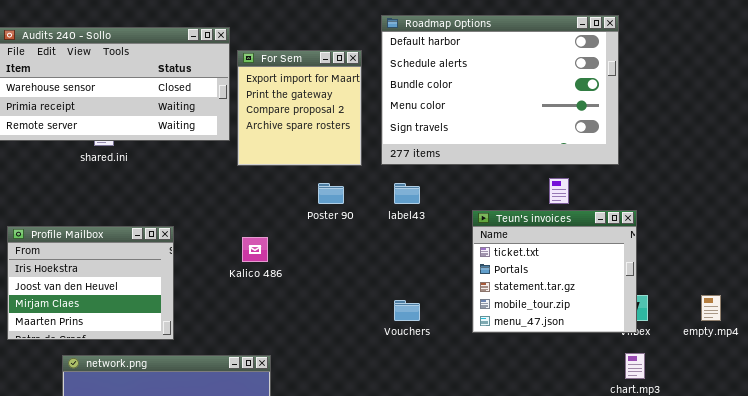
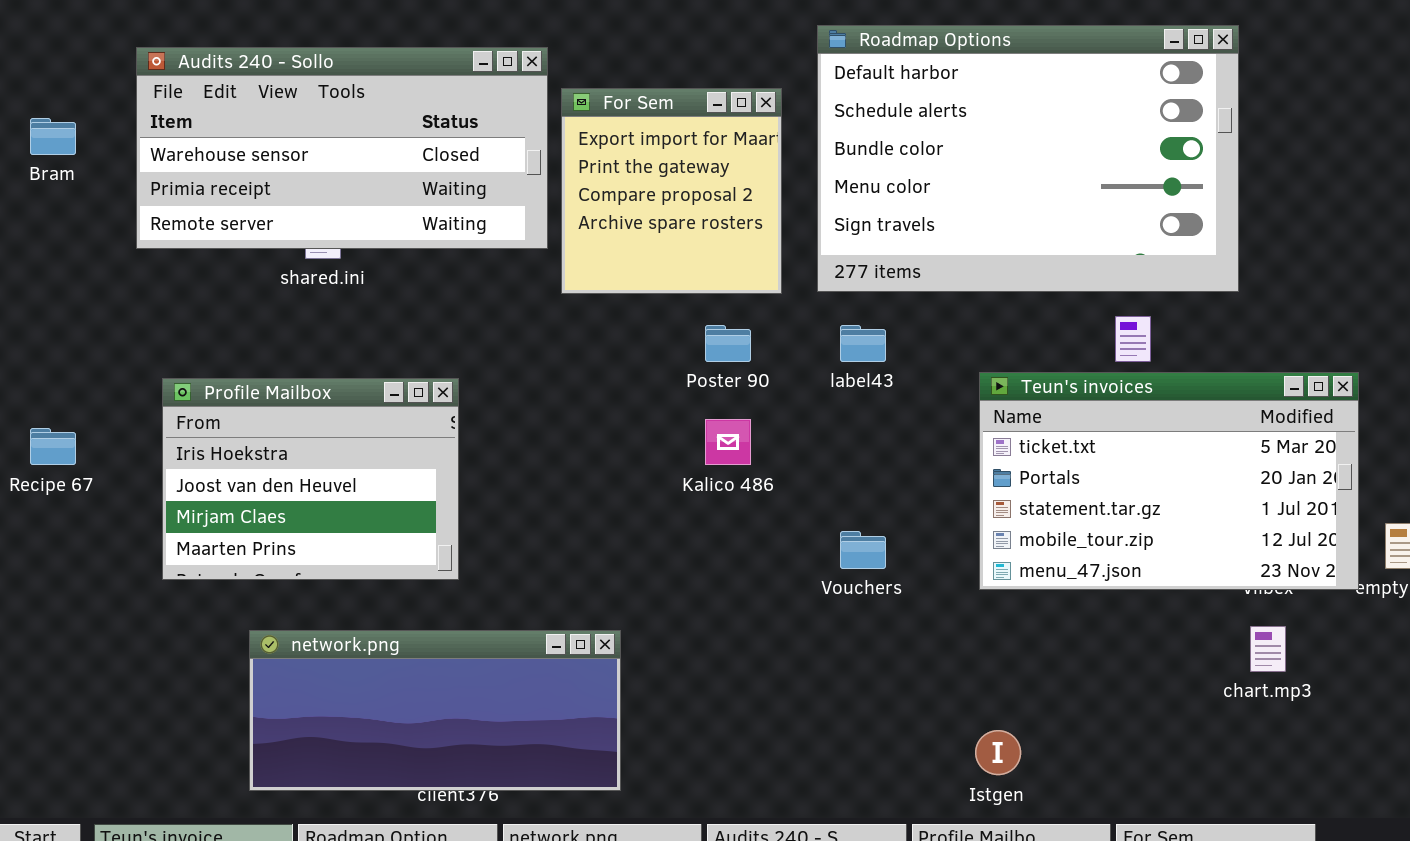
Teun's invoices: [472,210,637,333] -> [979,372,1359,590], resized
Profile Mailbox: [7,226,174,340] -> [162,378,459,580], moved
Kalico 486: [242,237,268,262] -> [705,419,751,465], moved

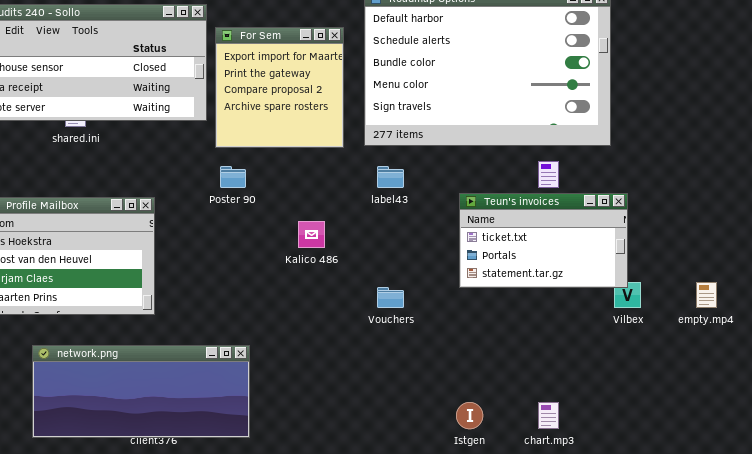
Poster 90: [705,325,751,362] -> [220,166,246,188], moved
Teun's invoices: [979,372,1359,590] -> [459,193,628,288], resized
chart.mp3: [1250,626,1286,672] -> [538,402,559,429], moved

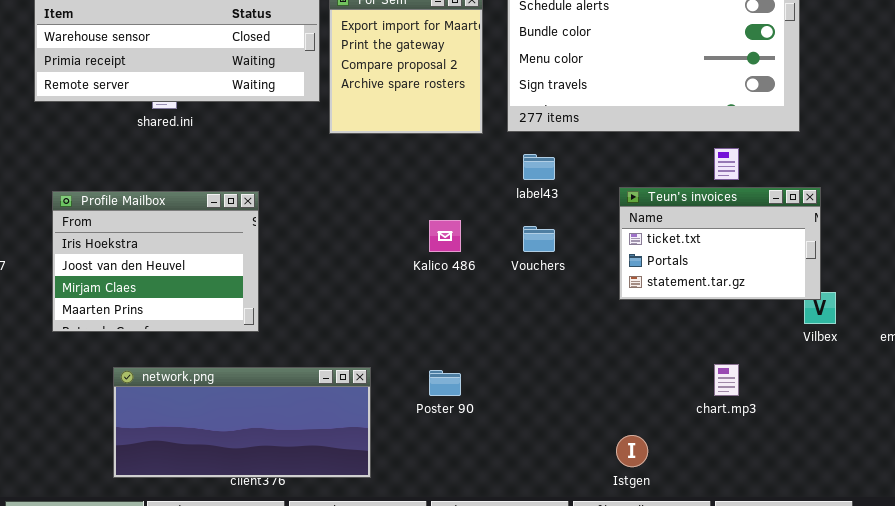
Poster 90: [220,166,246,188] -> [429,370,461,396], moved
Vouchers: [377,287,404,308] -> [523,226,555,252], moved
chart.mp3: [538,402,559,429] -> [714,364,739,396], moved

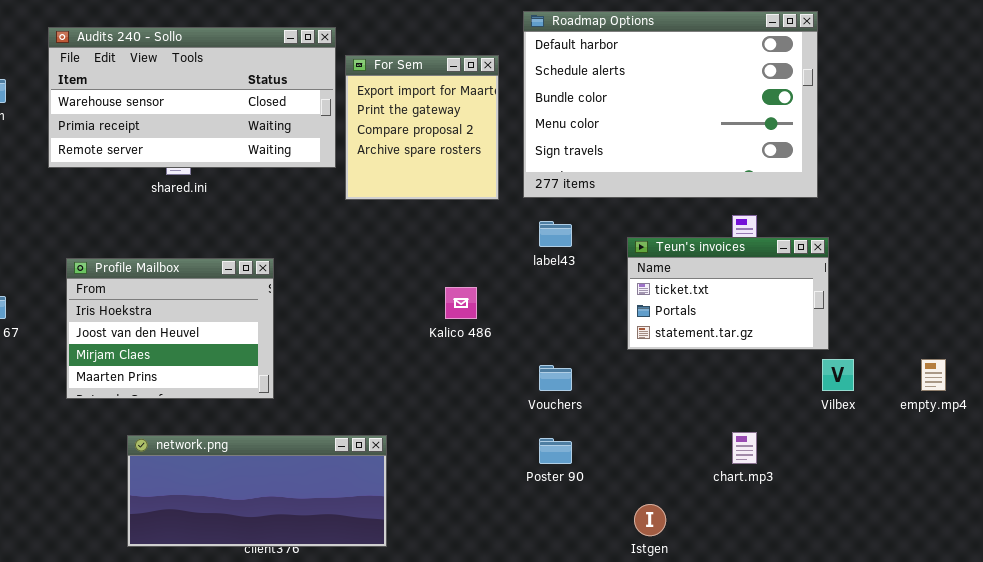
Teun's invoices: [619,187,821,300] -> [627,237,829,350], moved
Vouchers: [523,226,555,252] -> [539,365,572,391], moved
Poster 90: [429,370,461,396] -> [539,438,572,464], moved

